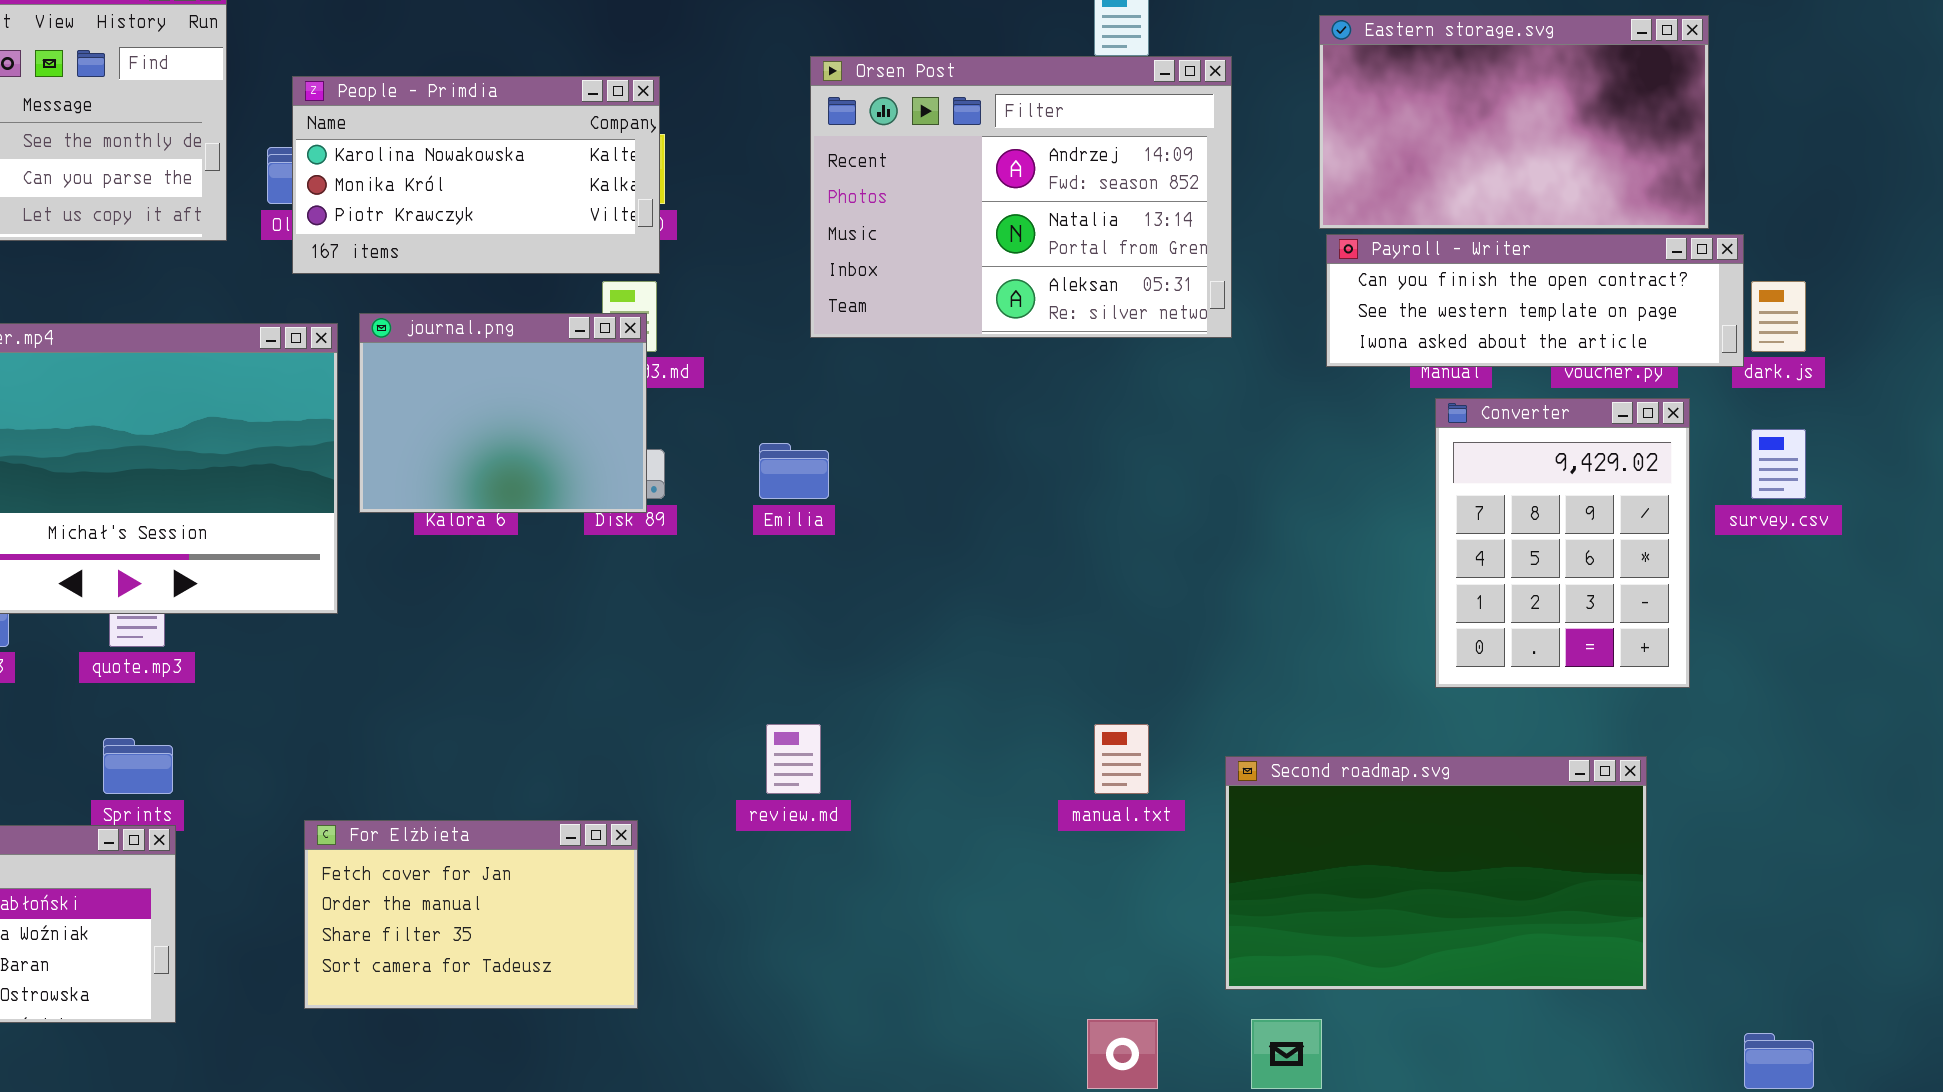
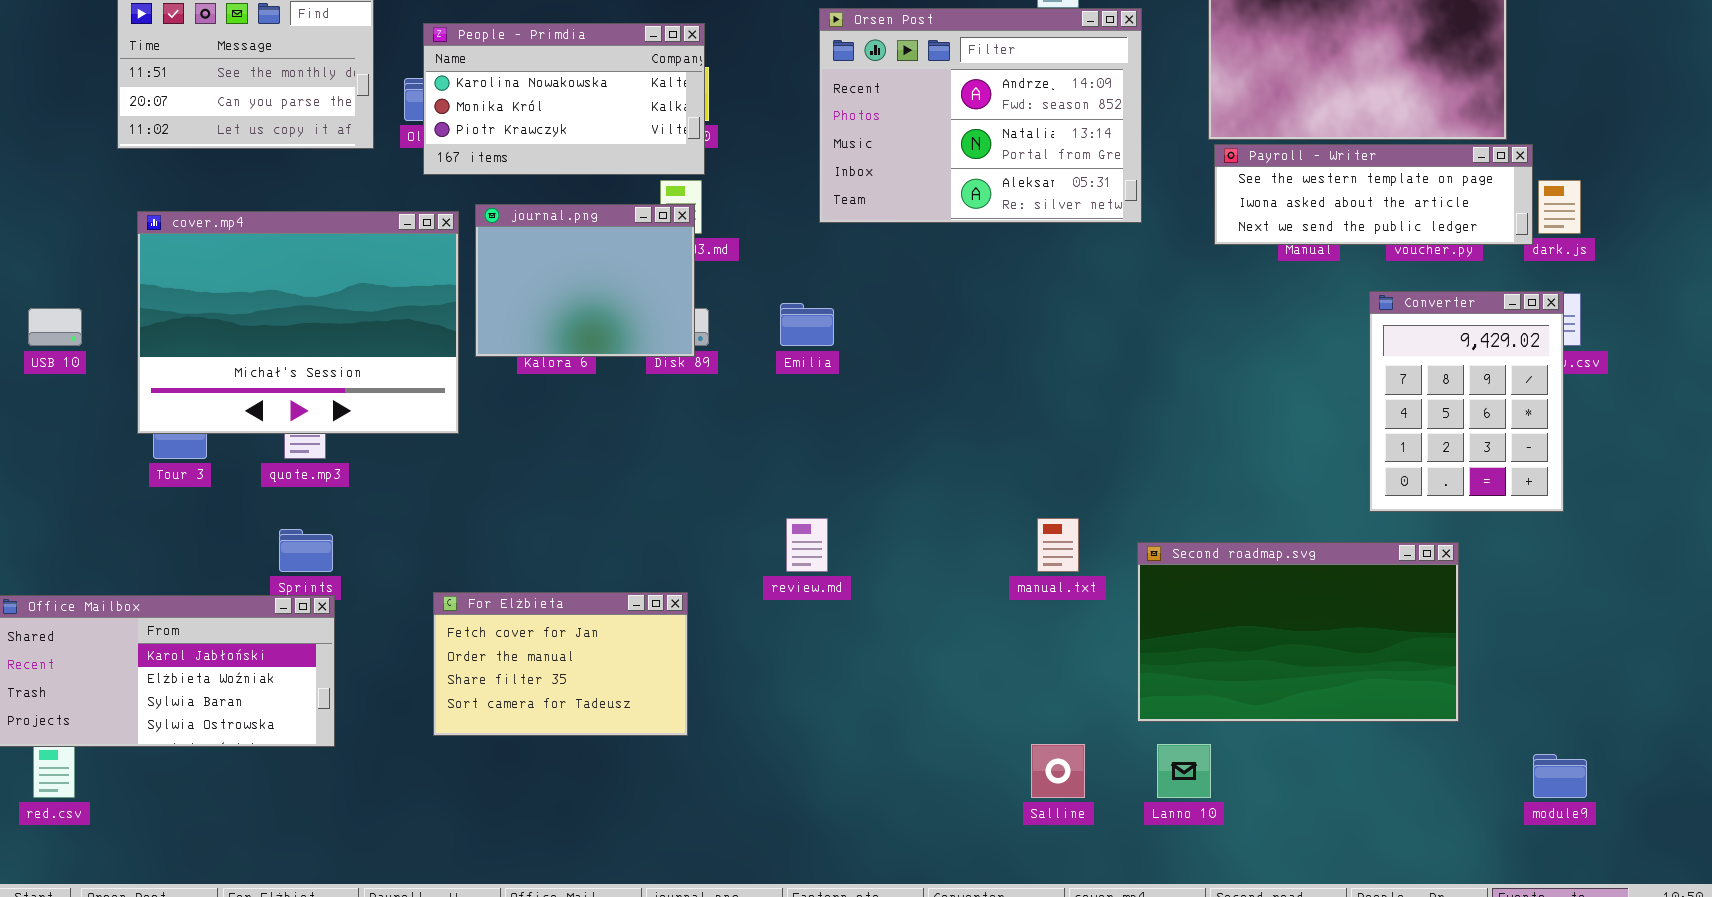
Payroll - Writer: [1326,234,1744,367] -> [1214,144,1533,245], scrolled down 1 row
Converter: [1435,398,1690,688] -> [1369,291,1564,512], moved

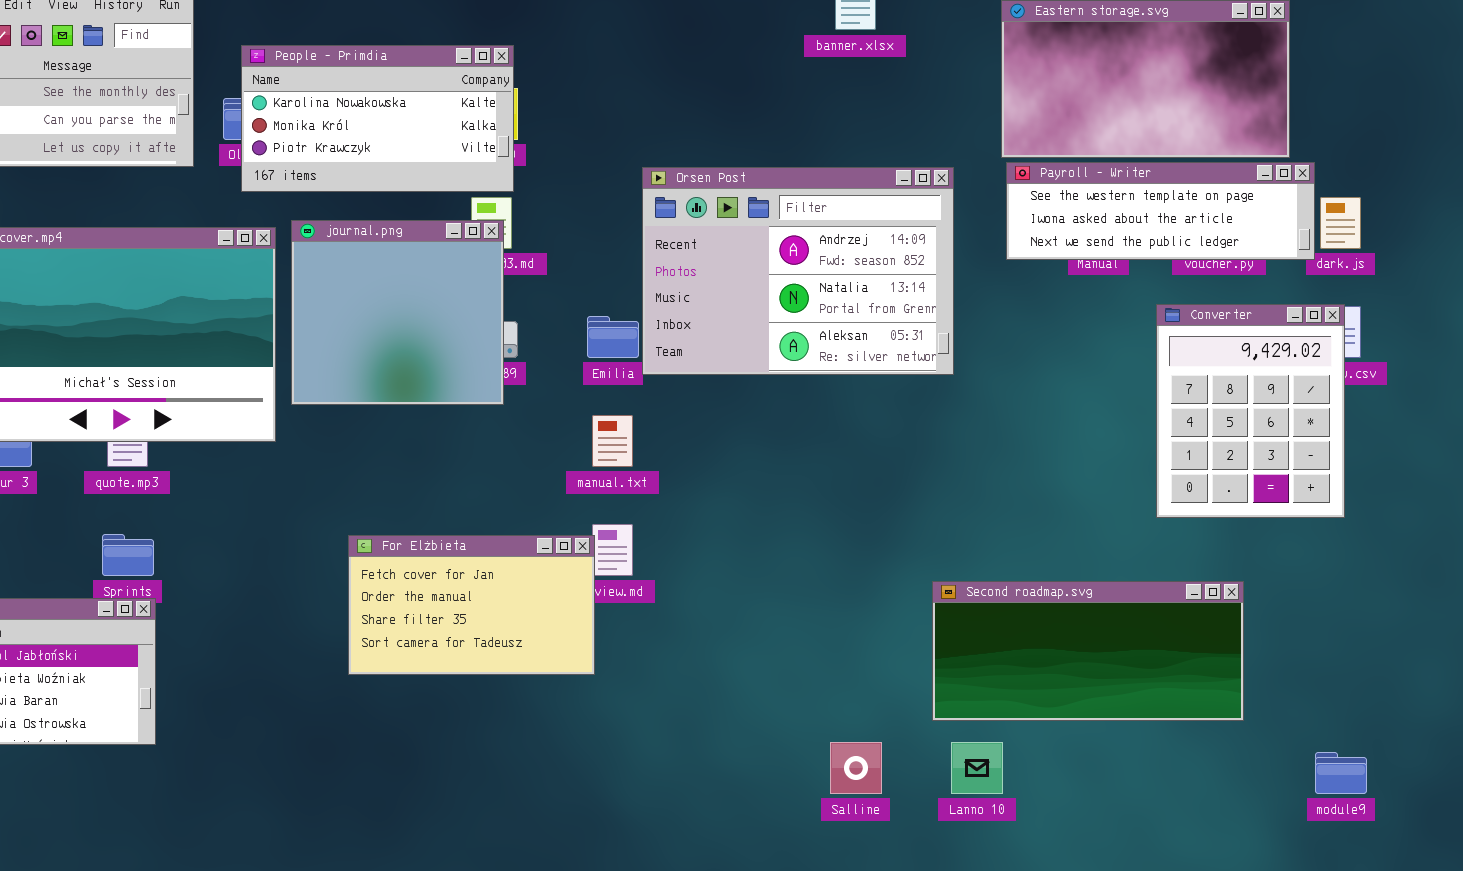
Orsen Post: [819,8,1142,223] -> [642,167,954,375], moved
journal.png: [475,204,695,357] -> [291,220,504,405], resized
manual.txt: [1037,518,1079,572] -> [592,415,633,467], moved
Second roadmap.svg: [1137,542,1459,722] -> [932,581,1244,721], resized
For Elżbieta: [433,592,688,736] -> [348,535,595,675], moved

